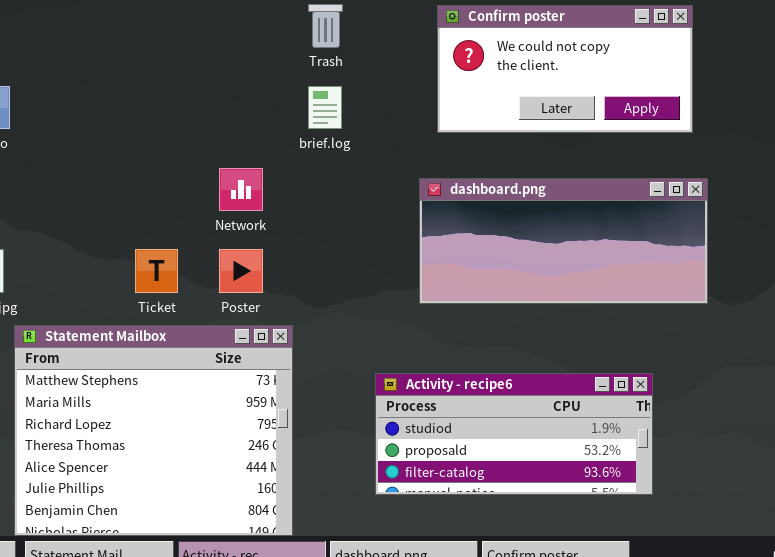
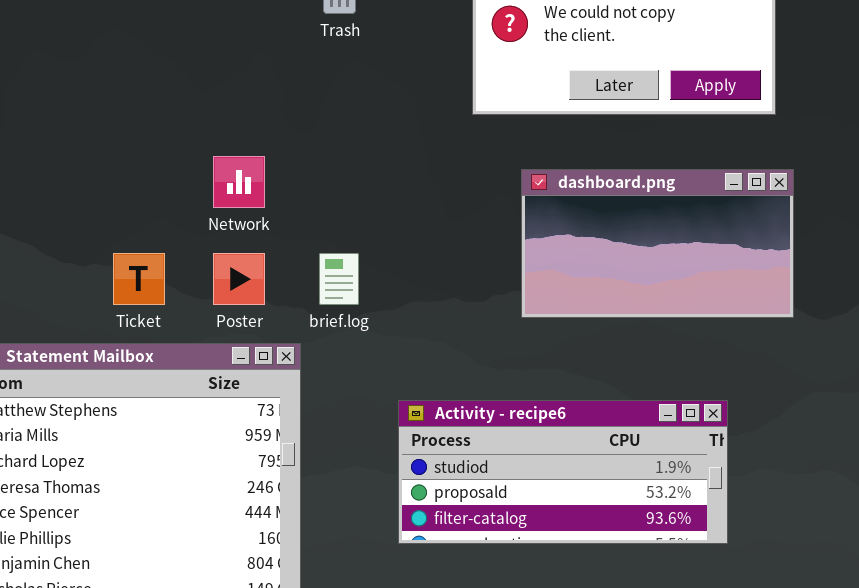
brief.log: [308,86,342,129] -> [319,253,359,305], moved
dashboard.png: [419,178,708,304] -> [521,169,794,318], resized

